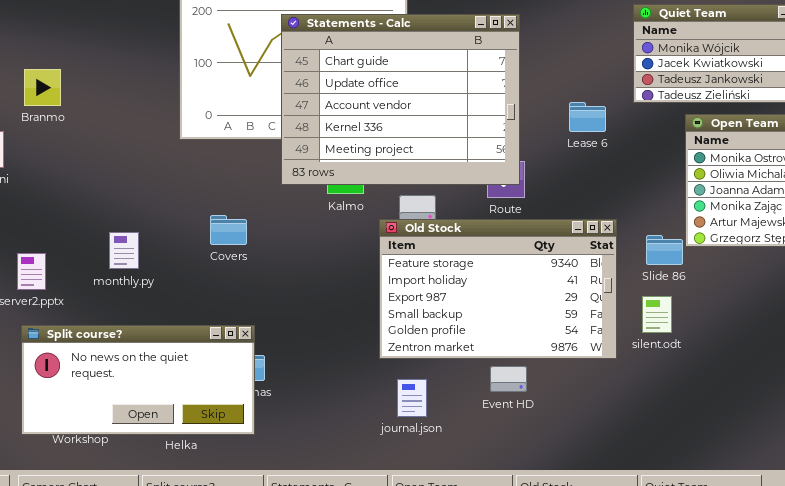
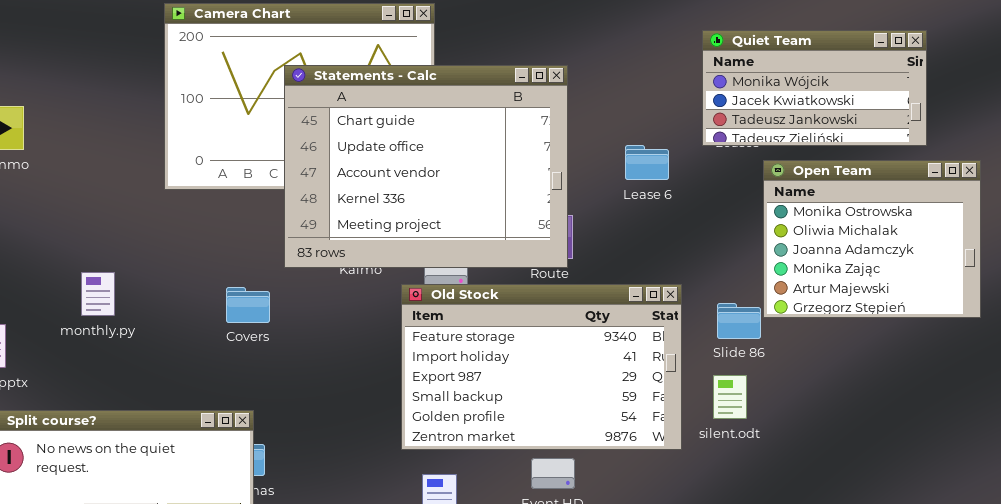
Statements - Calc: [281,14,520,185] -> [284,65,568,268], moved
Covers: [210,215,247,245] -> [226,287,270,323], moved
monthly.py: [109,232,139,269] -> [81,272,115,316], moved

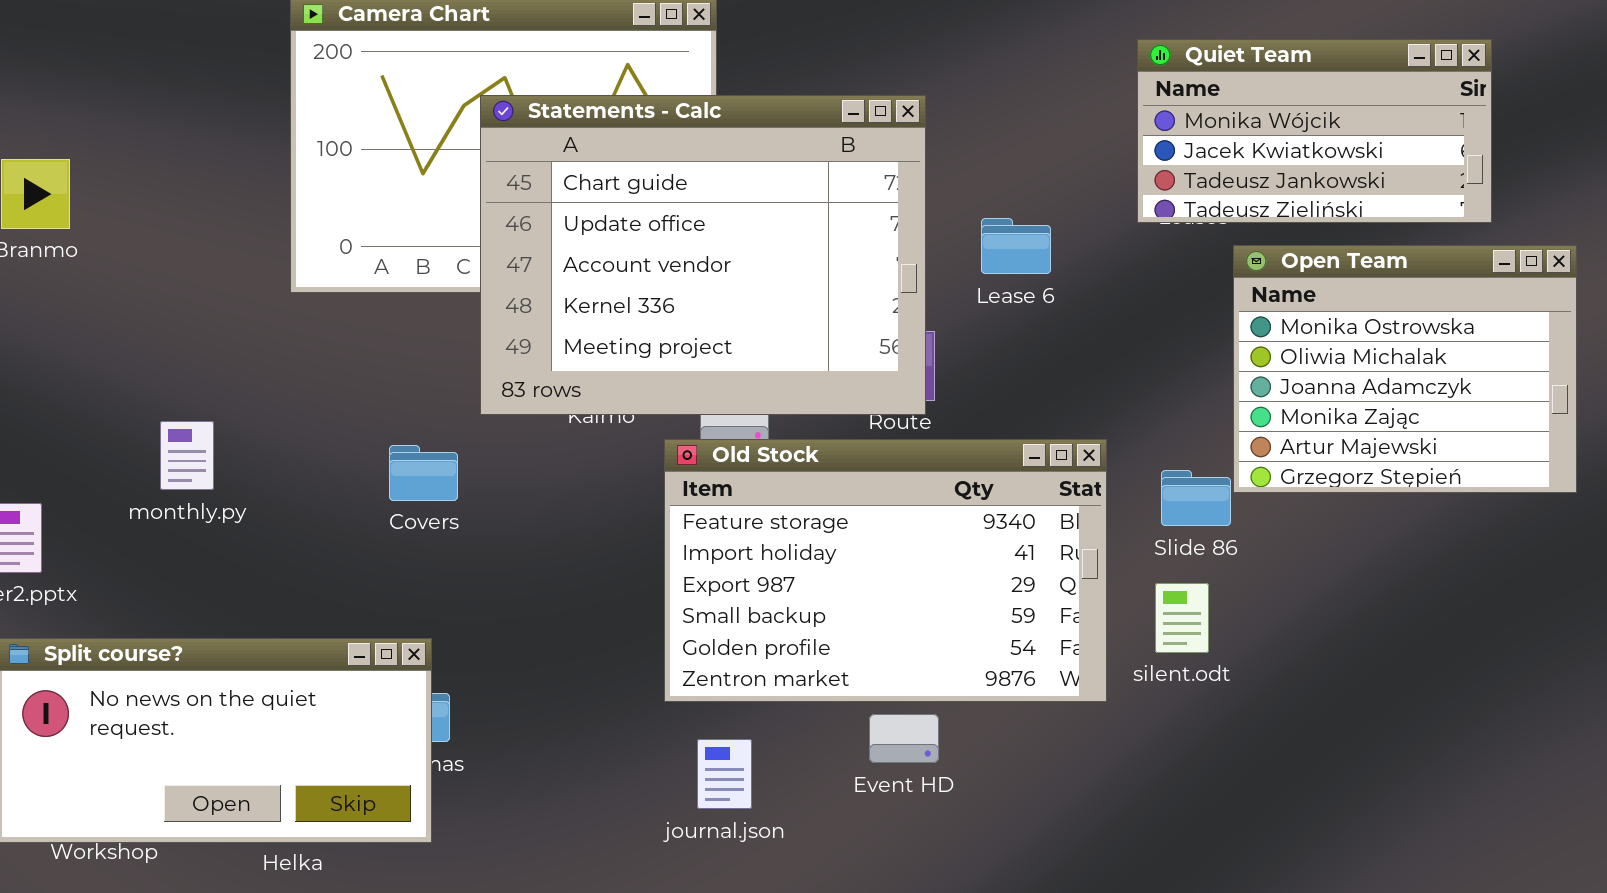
Lease 6: [625,145,669,180] -> [981,218,1051,274], moved

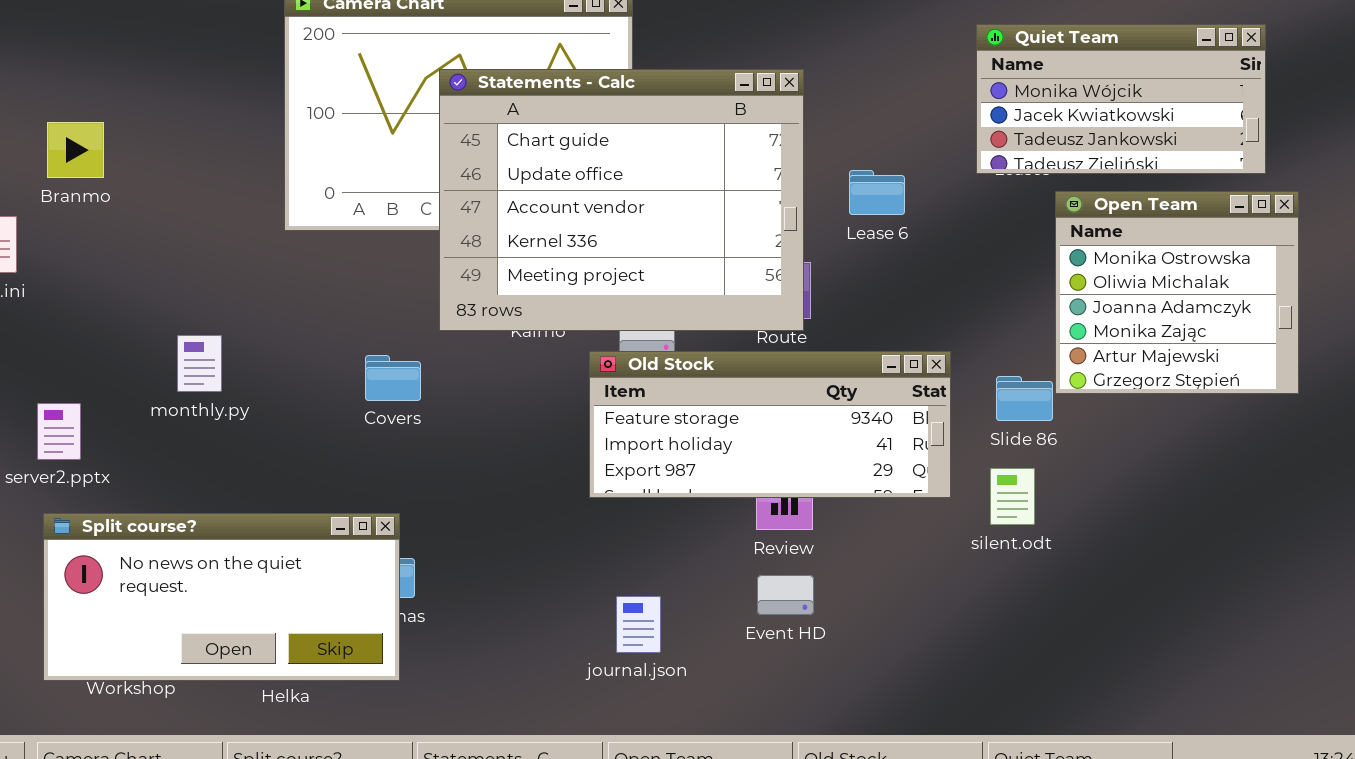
Open Team: [1233,245,1577,493] -> [1055,191,1299,394], resized
Old Stock: [664,439,1107,702] -> [589,351,951,498], resized

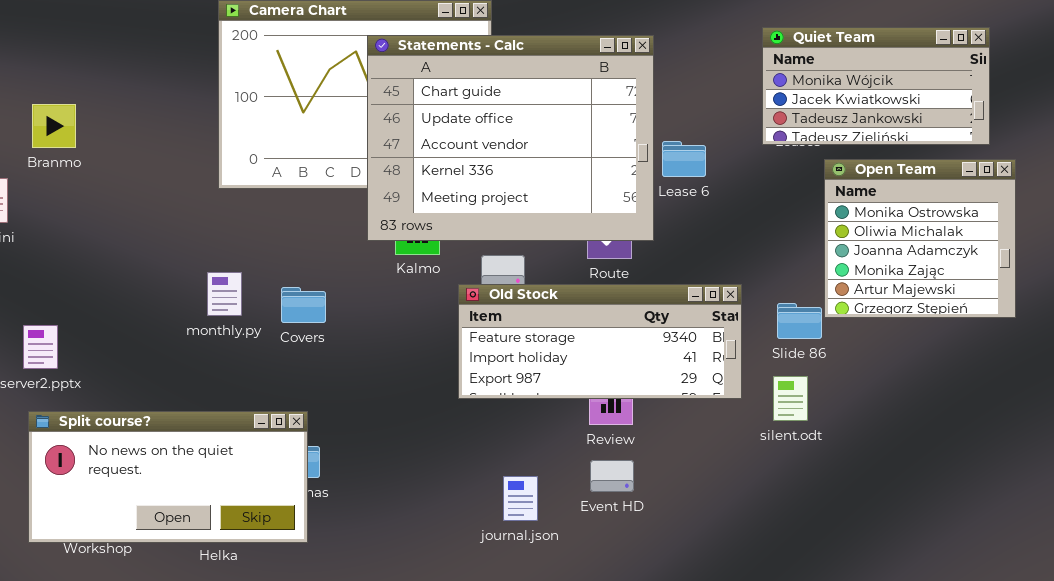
Statements - Calc: [439,69,804,331] -> [367,35,654,241], moved
monthly.py: [177,335,222,392] -> [207,272,242,316], moved
journal.json: [616,596,661,653] -> [503,476,538,521], moved

